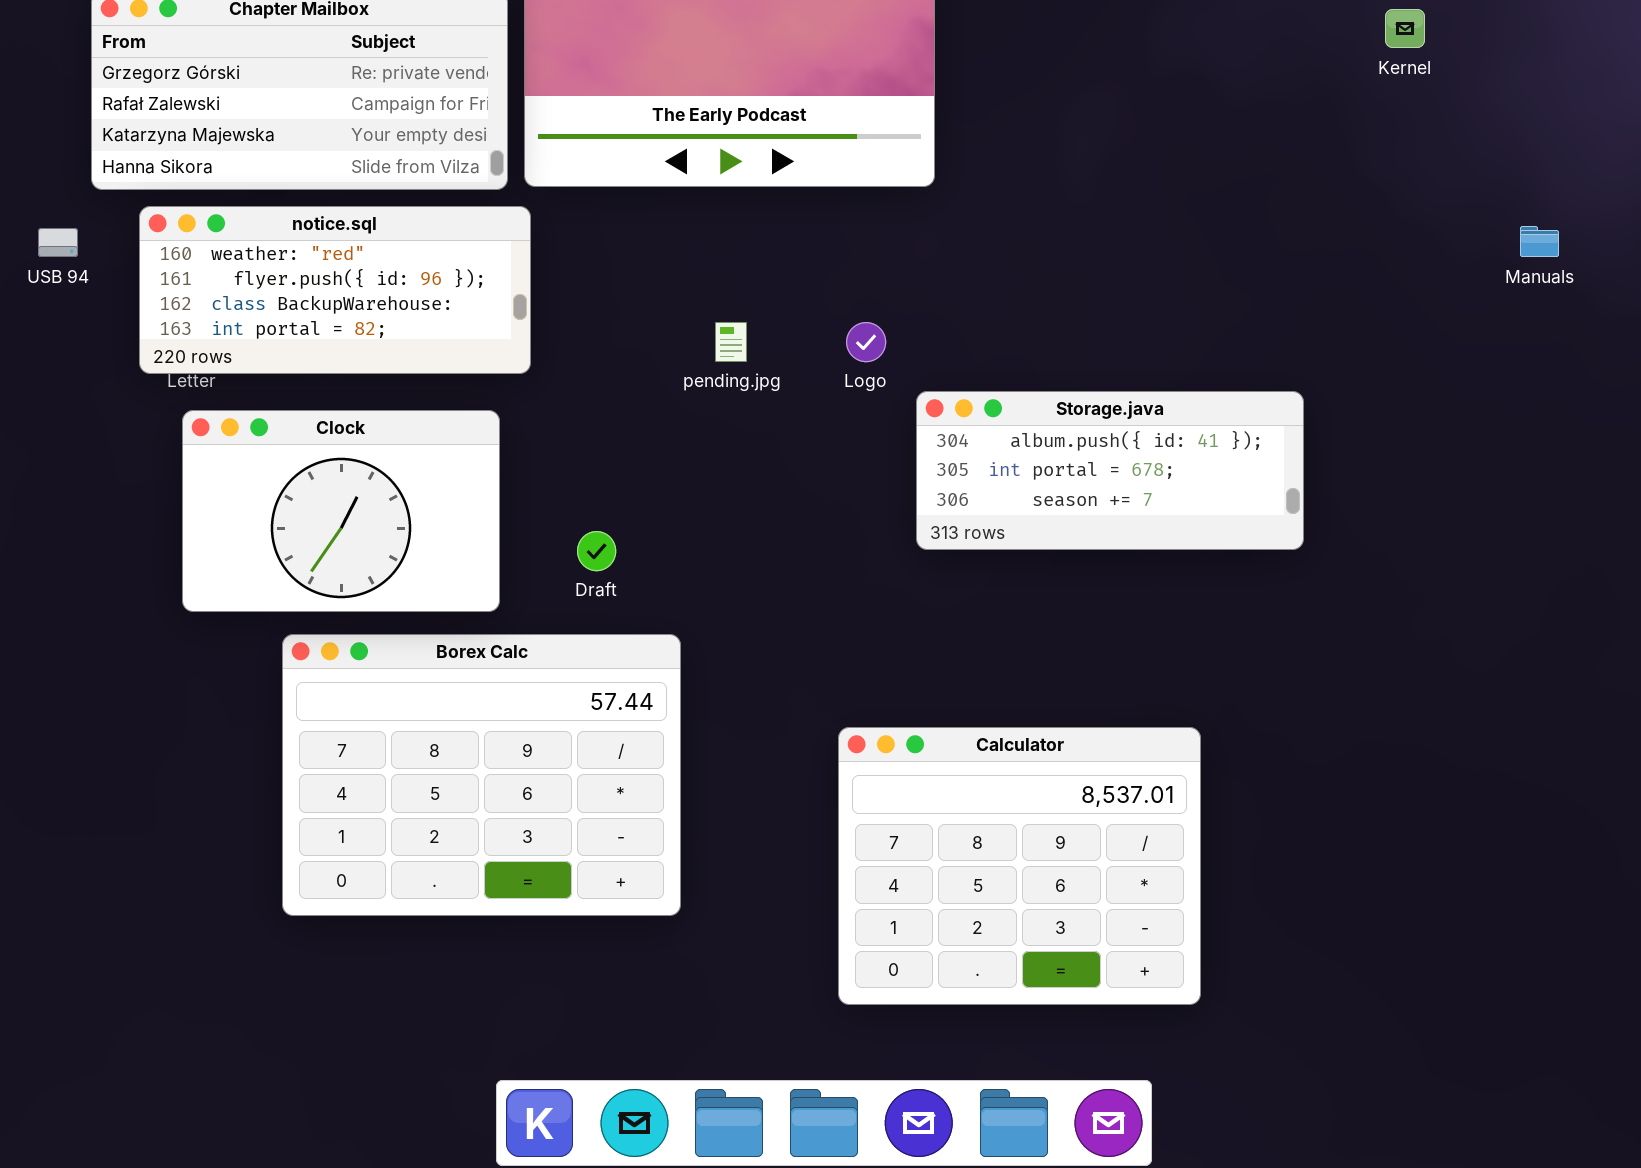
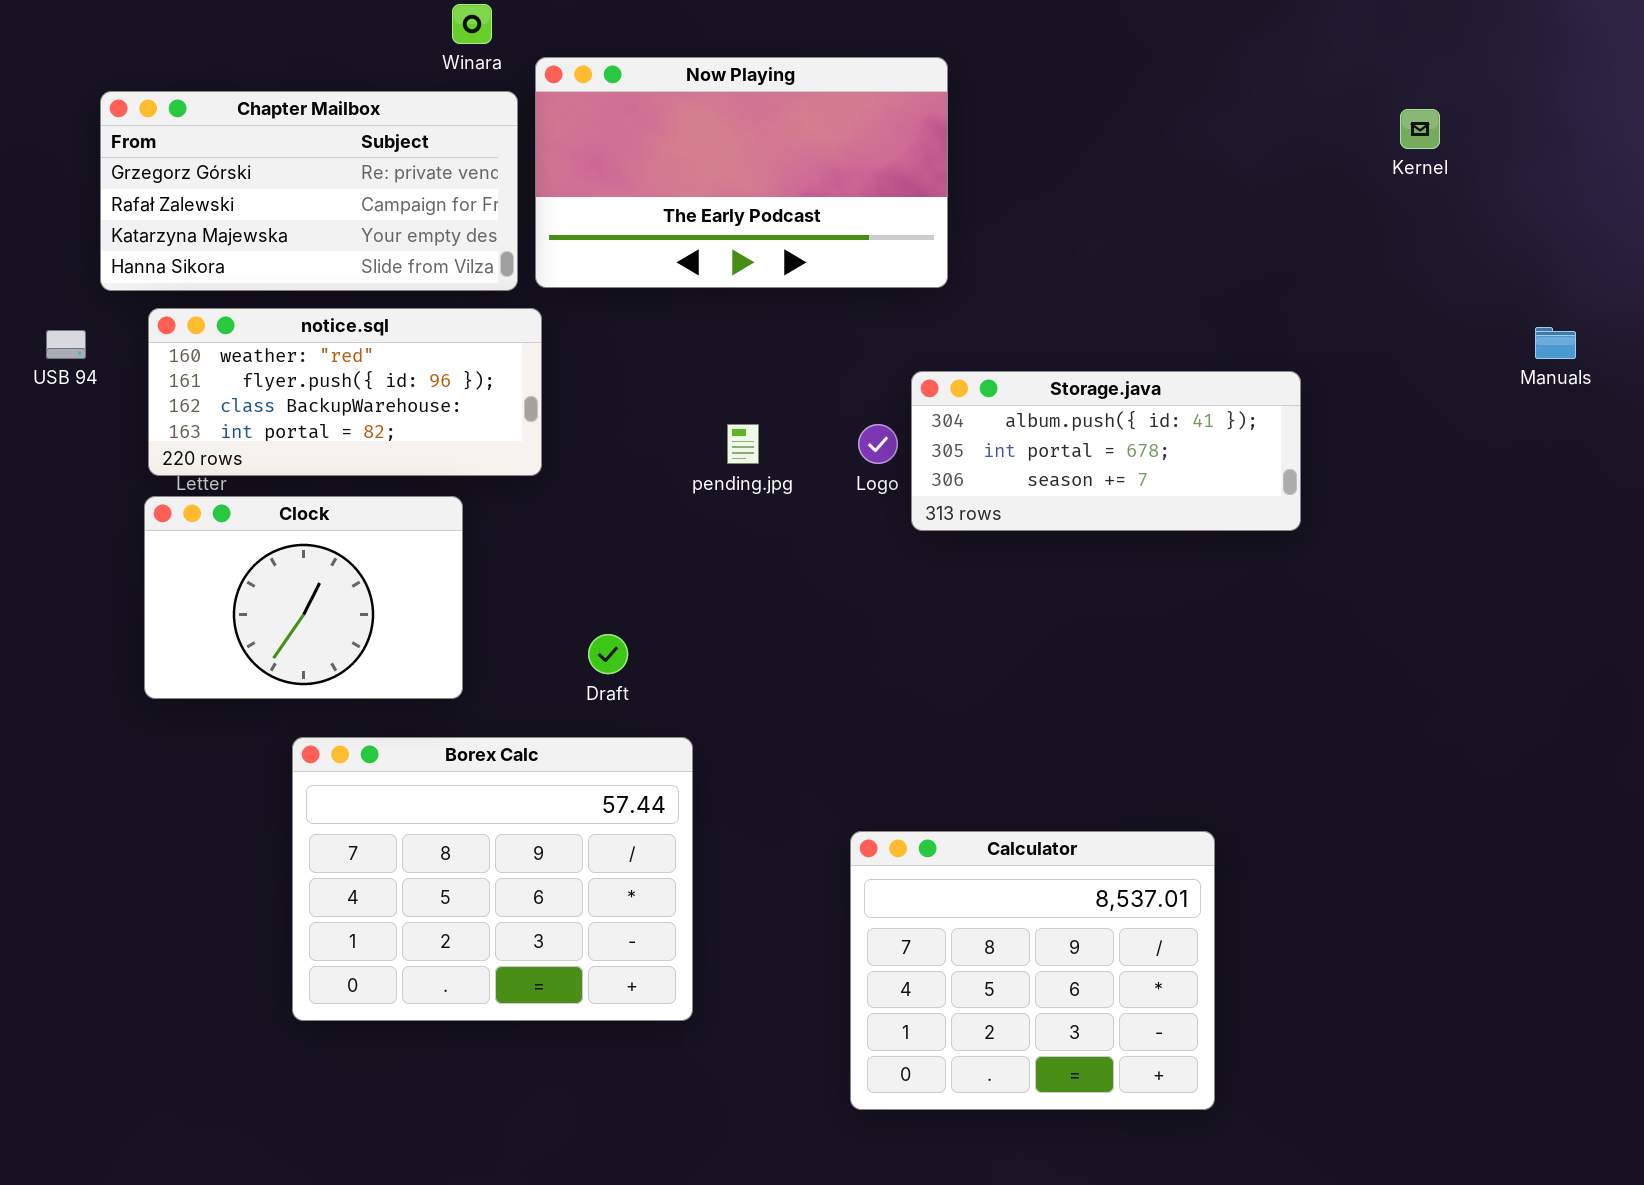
Storage.java: [916,391,1304,550] -> [911,371,1301,531], moved
Clock: [182,410,500,612] -> [144,496,463,699], moved

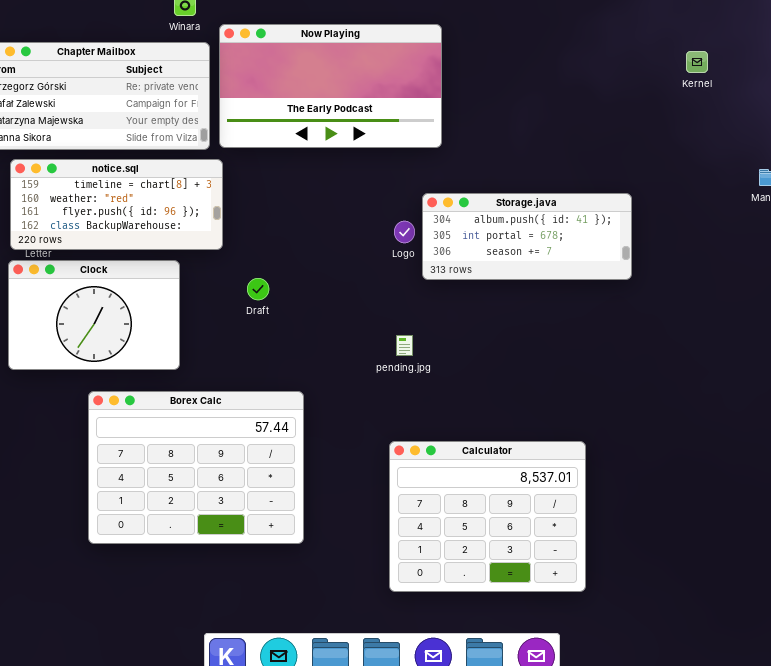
notice.sql: [148,308,542,476] -> [10,159,223,250], scrolled up 1 row
pending.jpg: [727,424,759,464] -> [396,335,413,356], moved
Draft: [588,634,628,674] -> [247,278,269,300], moved

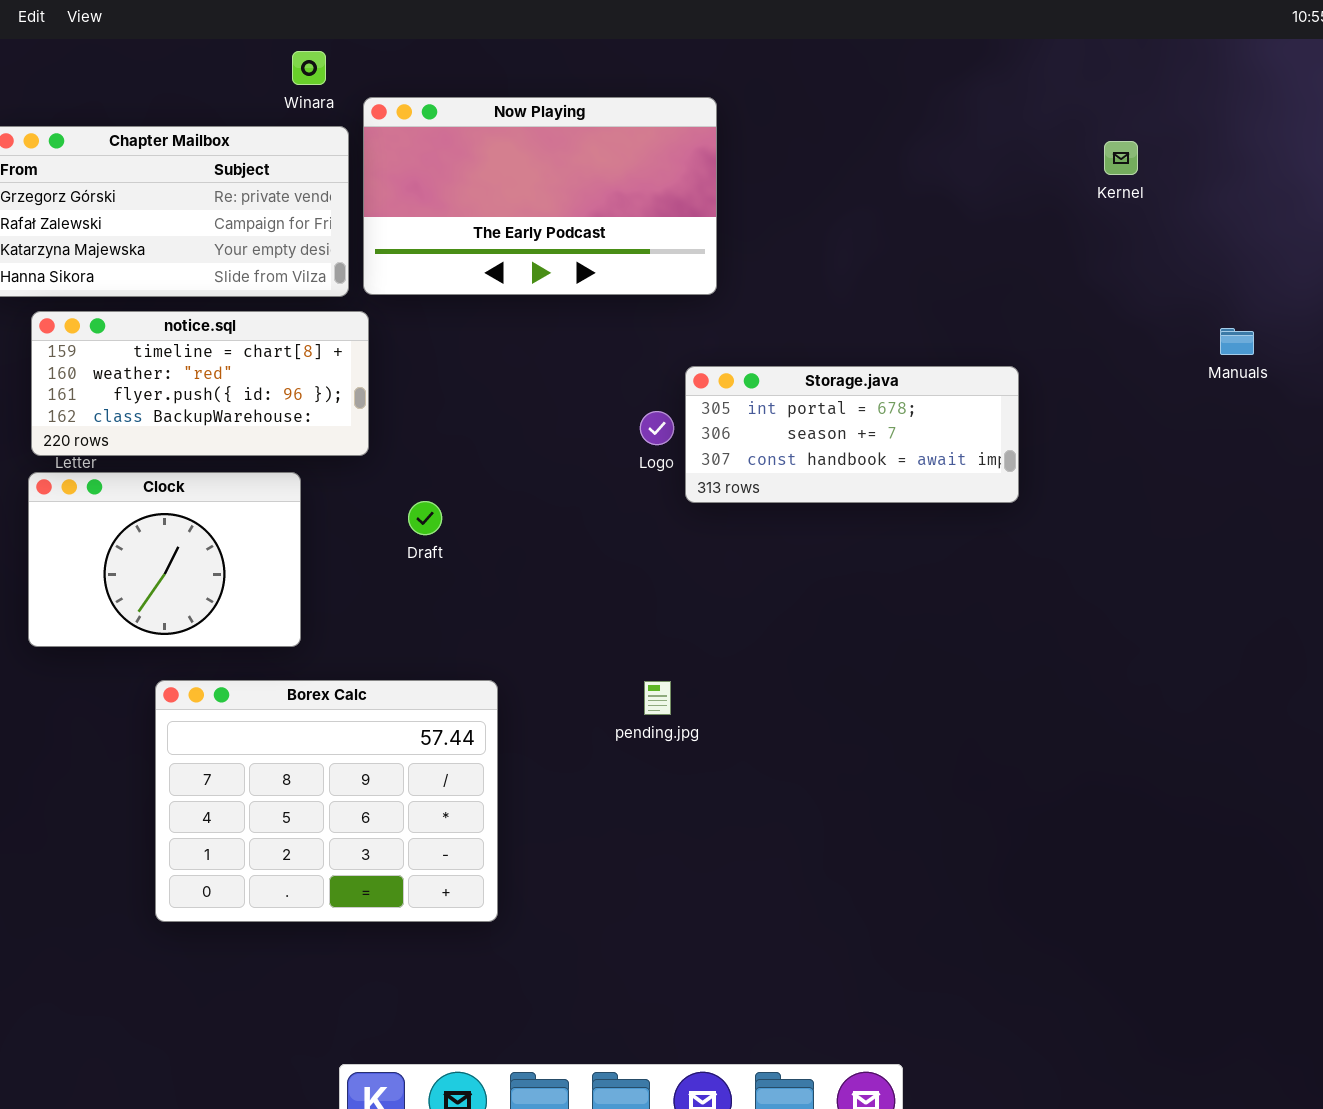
Storage.java: [422,193,632,280] -> [685,366,1019,503], scrolled down 1 row
pending.jpg: [396,335,413,356] -> [644,681,671,715], moved
Calculator: [389,441,586,592] -> none, closed

